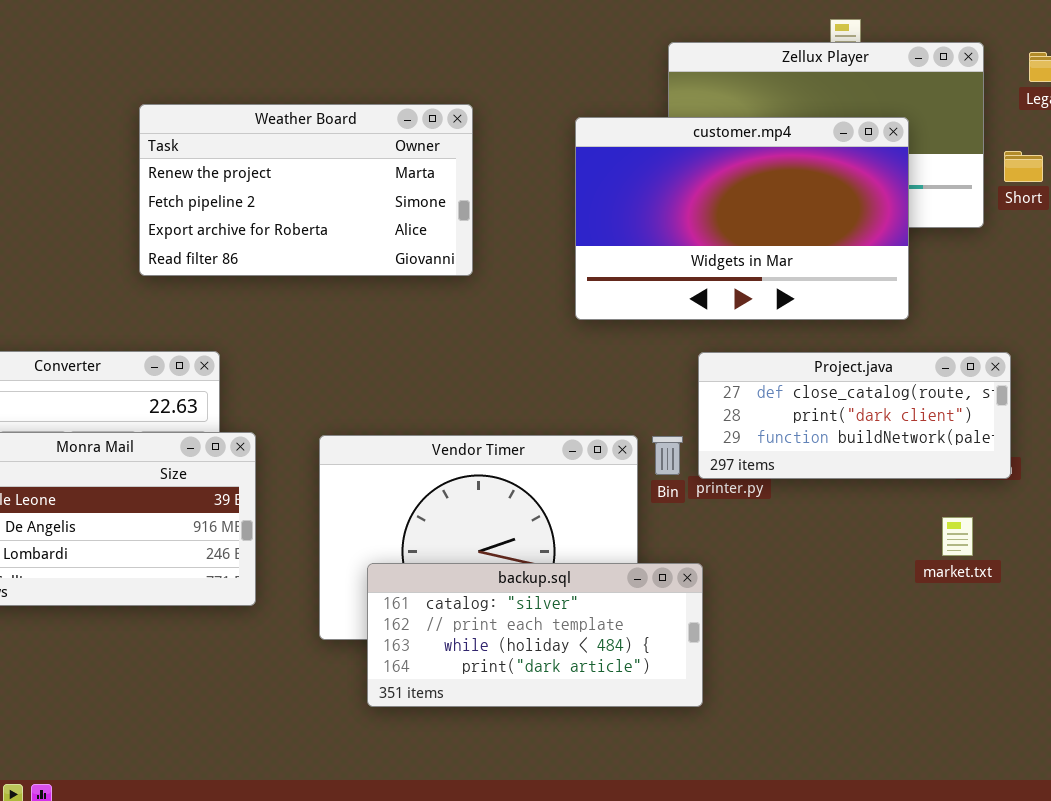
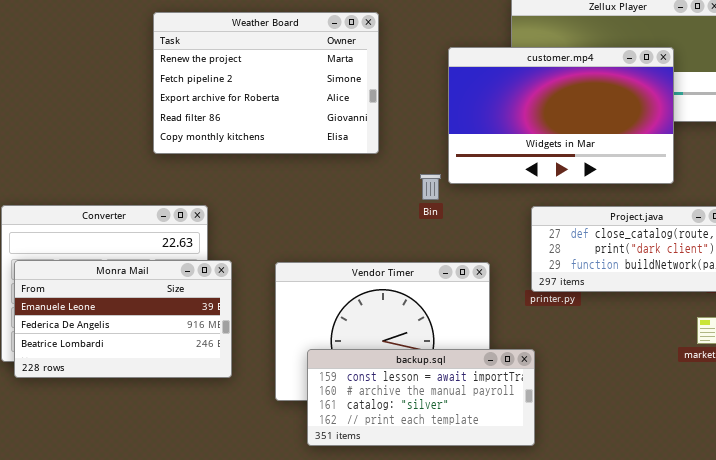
Weather Board: [139,104,473,276] -> [153,12,379,154], resized
Bin: [652,436,683,475] -> [420,174,441,200], moved
backup.sql: [367,563,703,707] -> [307,349,535,446], scrolled up 2 rows

